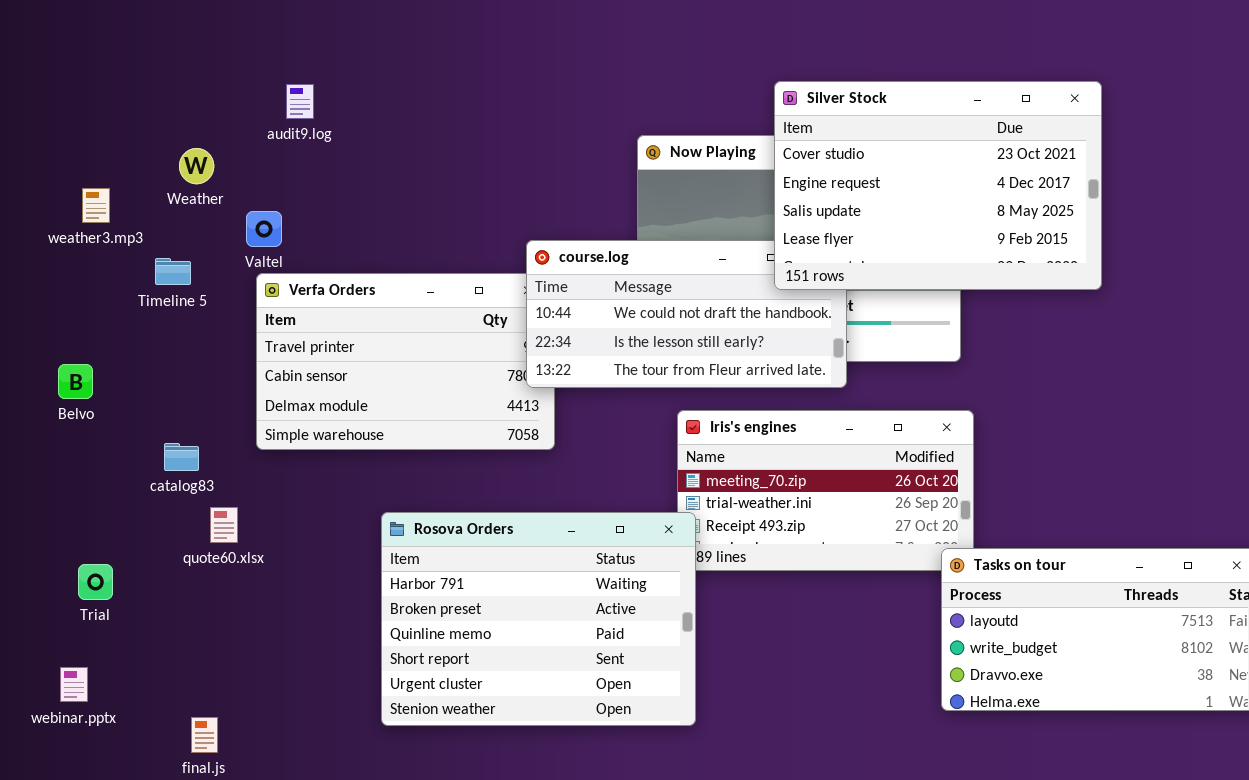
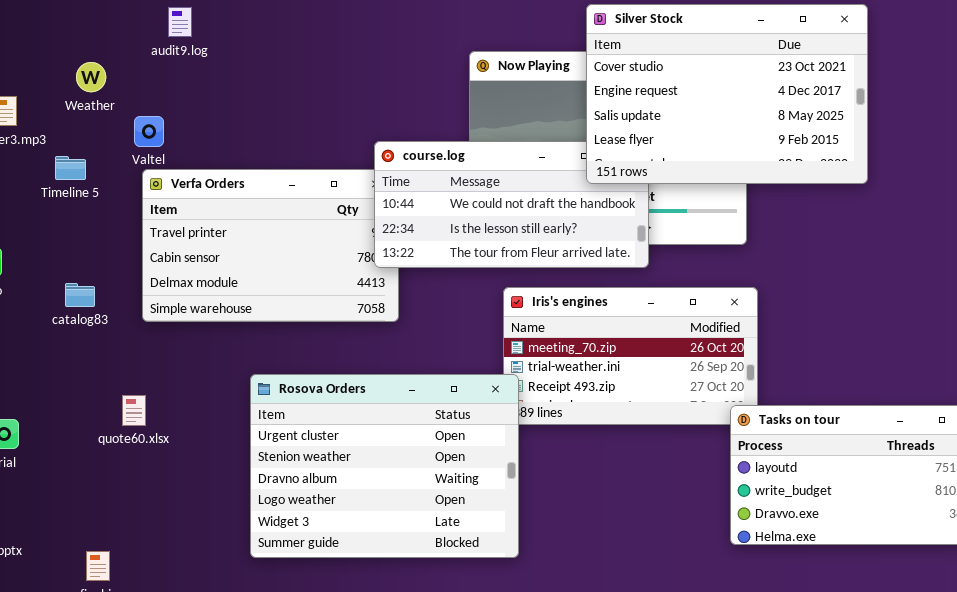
catalog83: [164,443,199,471] -> [65,283,95,307], moved
quote60.xlsx: [210,507,238,543] -> [122,395,146,426], moved
Rosova Orders: [381,512,696,726] -> [250,374,519,558], scrolled down 4 rows

